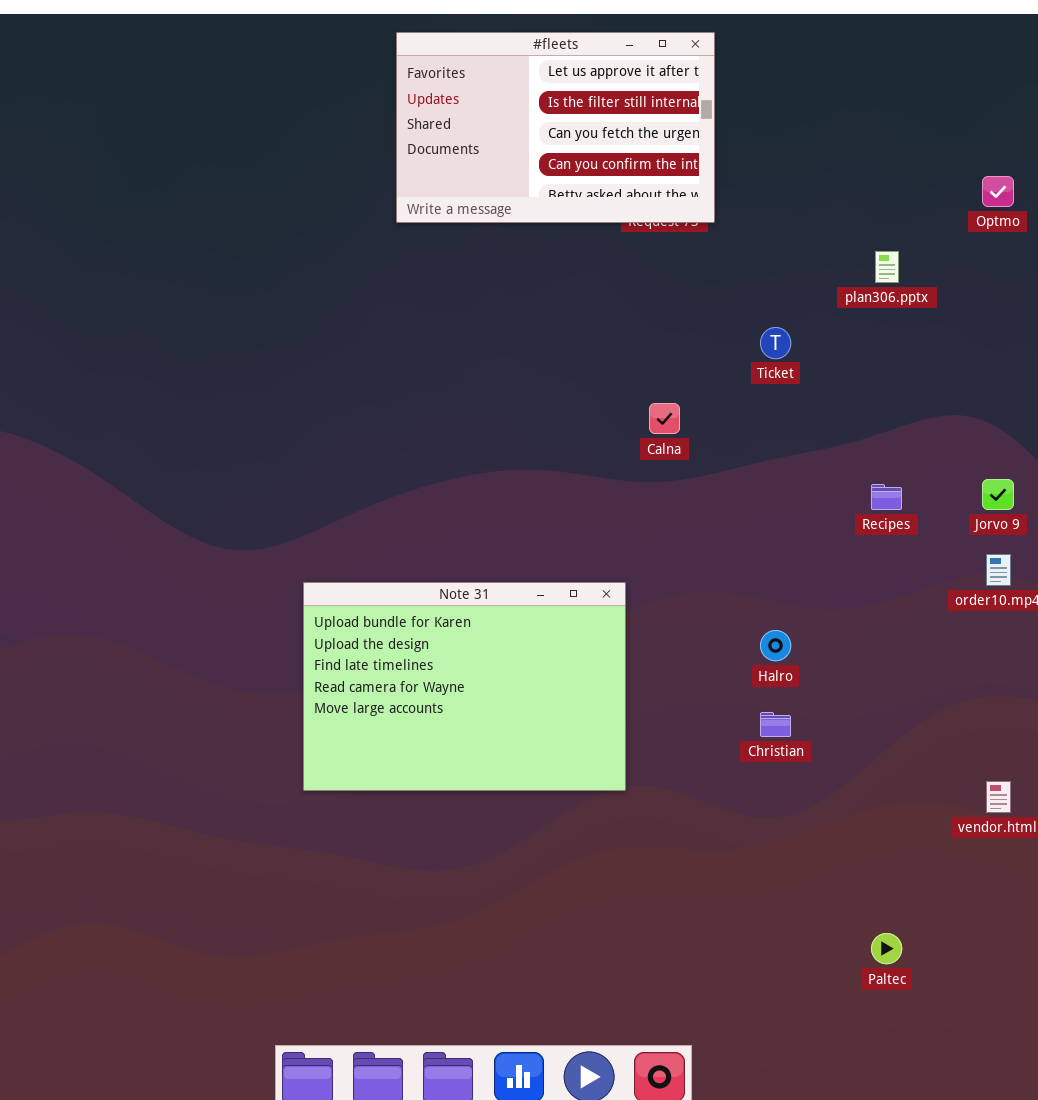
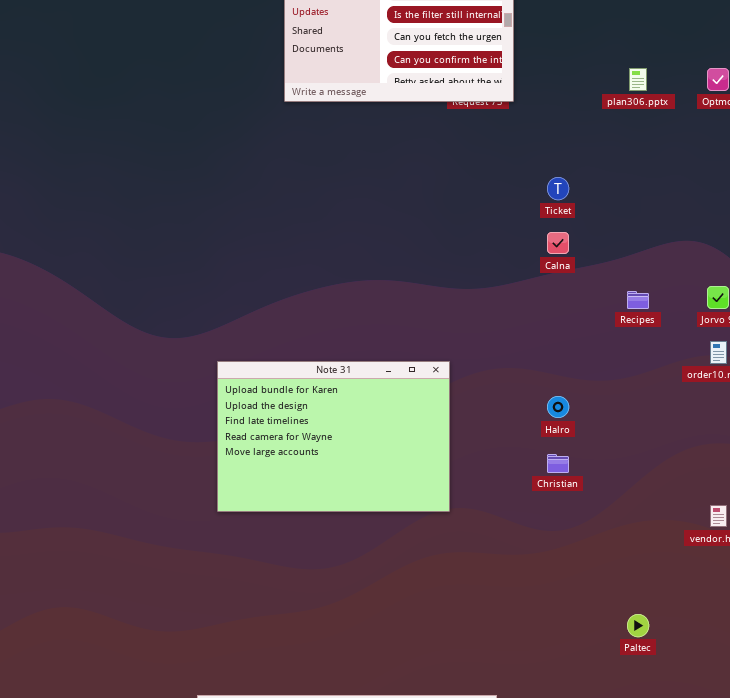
plan306.pptx: [875,251,899,283] -> [629,68,647,91], moved
Calna: [649,403,680,434] -> [547,232,569,254], moved

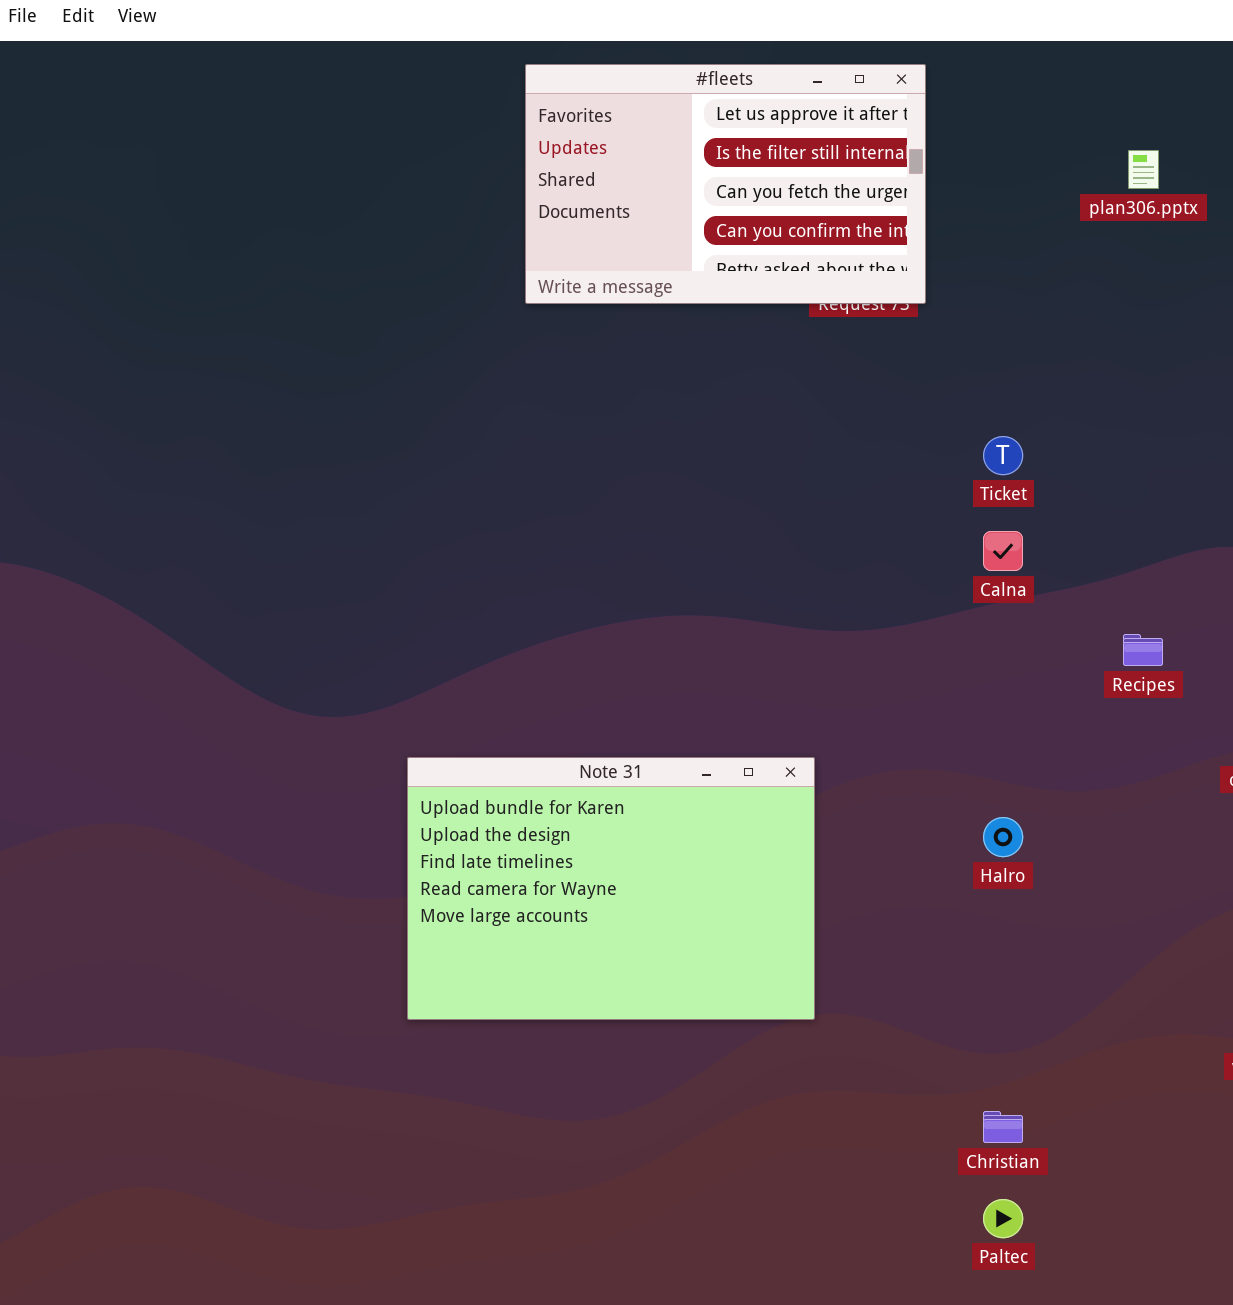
plan306.pptx: [629,68,647,91] -> [1128,150,1159,189], moved
Christian: [547,454,569,473] -> [983,1111,1023,1143], moved
Paltec: [627,614,649,637] -> [983,1199,1023,1238], moved

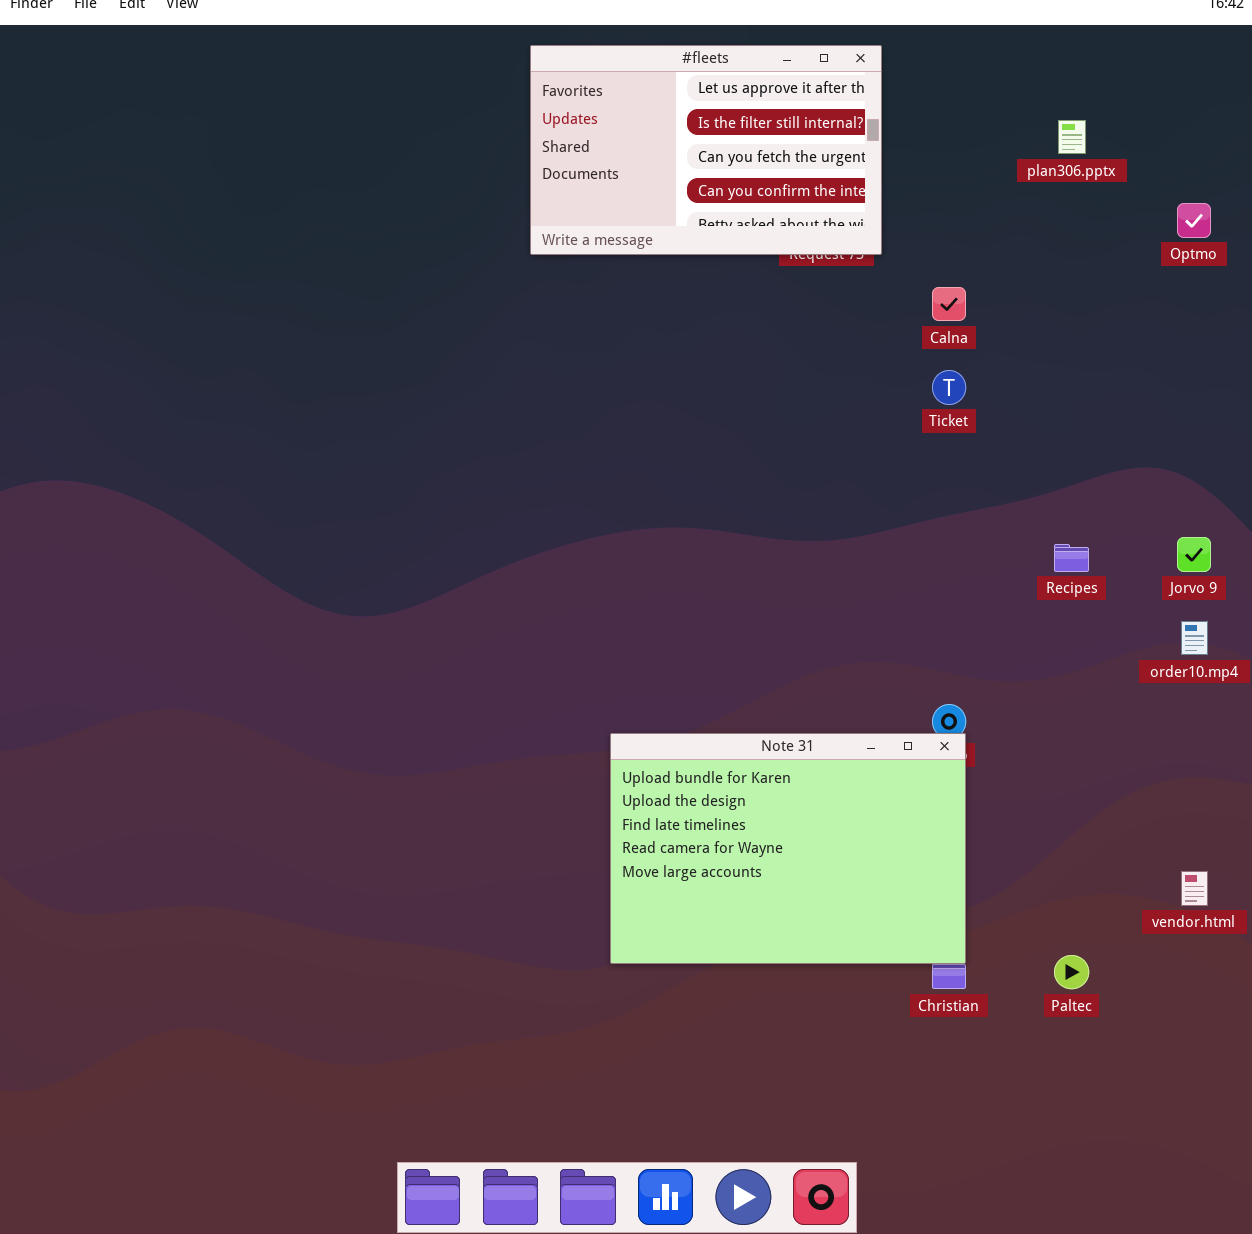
Calna: [983,531,1023,571] -> [932,287,966,321], moved
Note 31: [407,757,815,1020] -> [610,733,966,964], moved
Paltec: [983,1199,1023,1238] -> [1054,955,1089,989], moved

